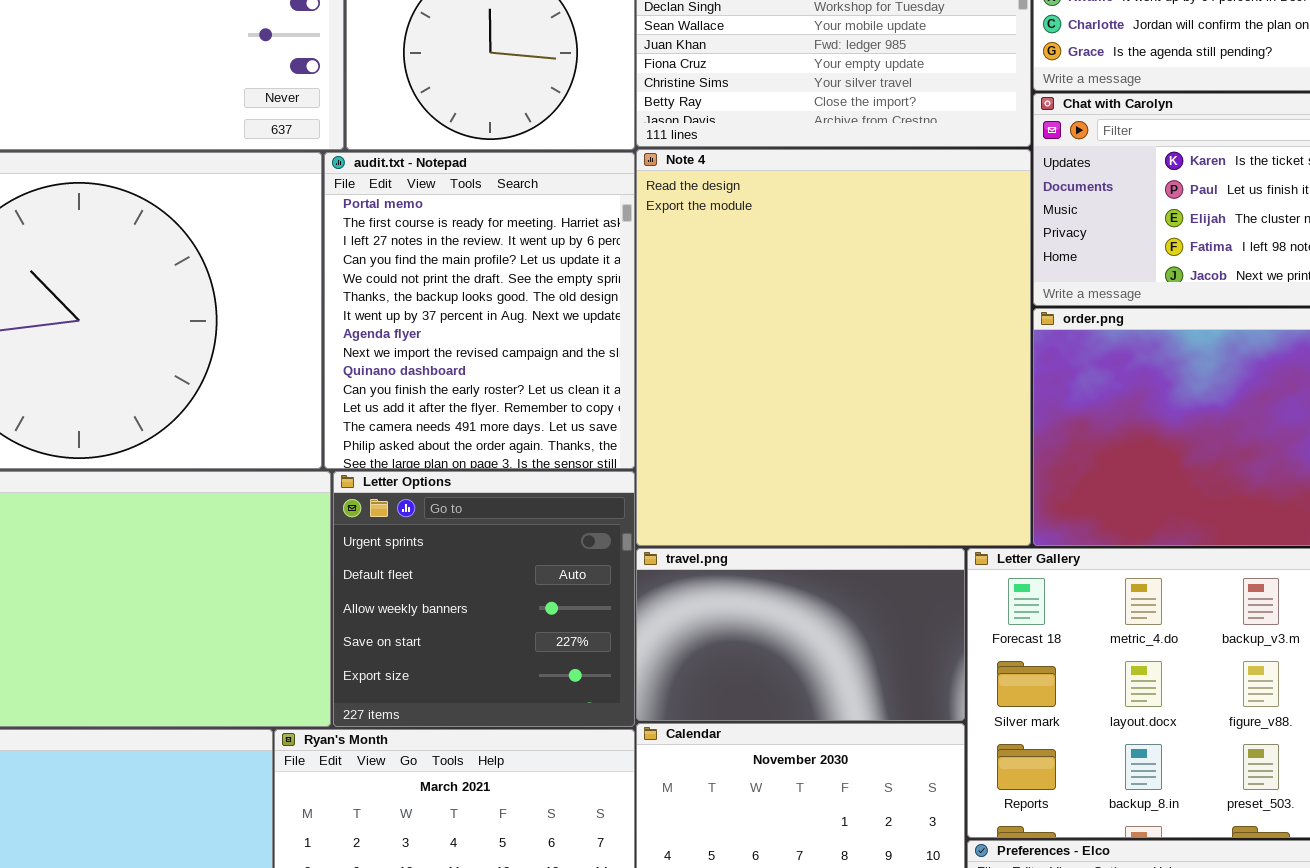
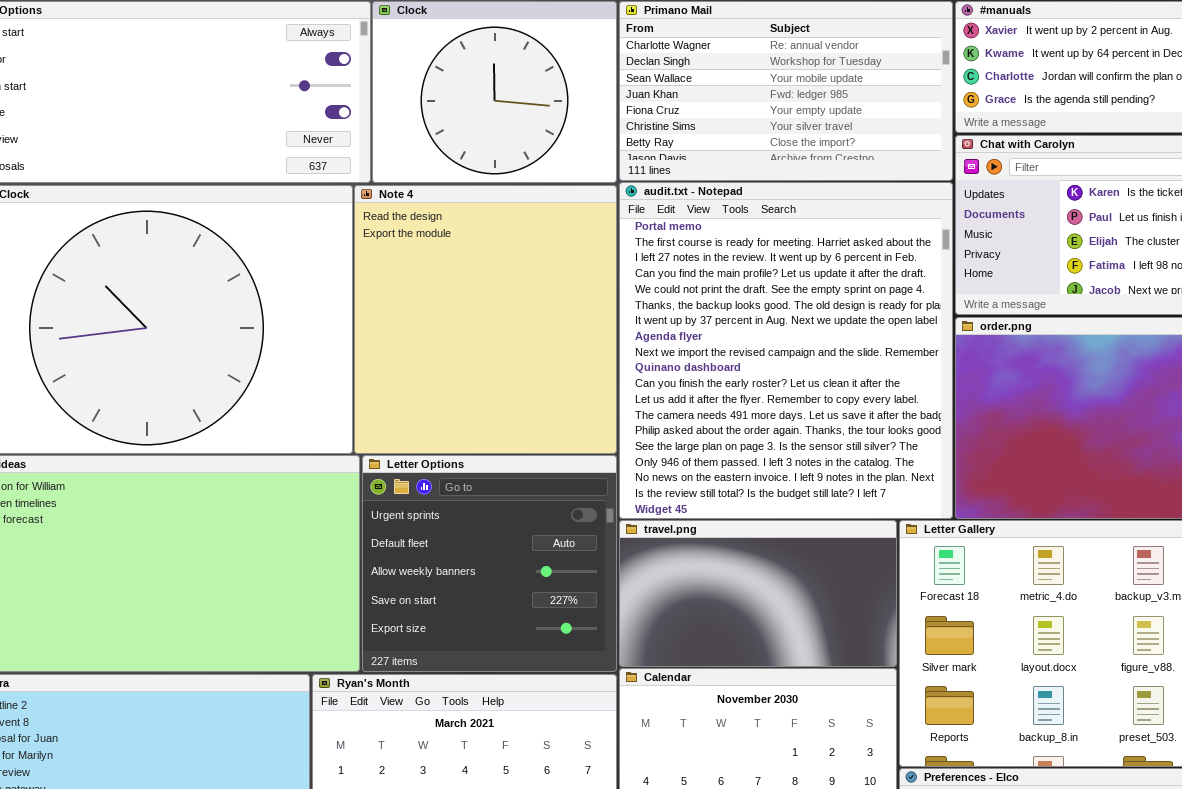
Note 4: [636,149,1031,546] -> [354,185,617,454], moved, resized
audit.txt - Notepad: [324,152,635,469] -> [619,182,953,519], moved, resized

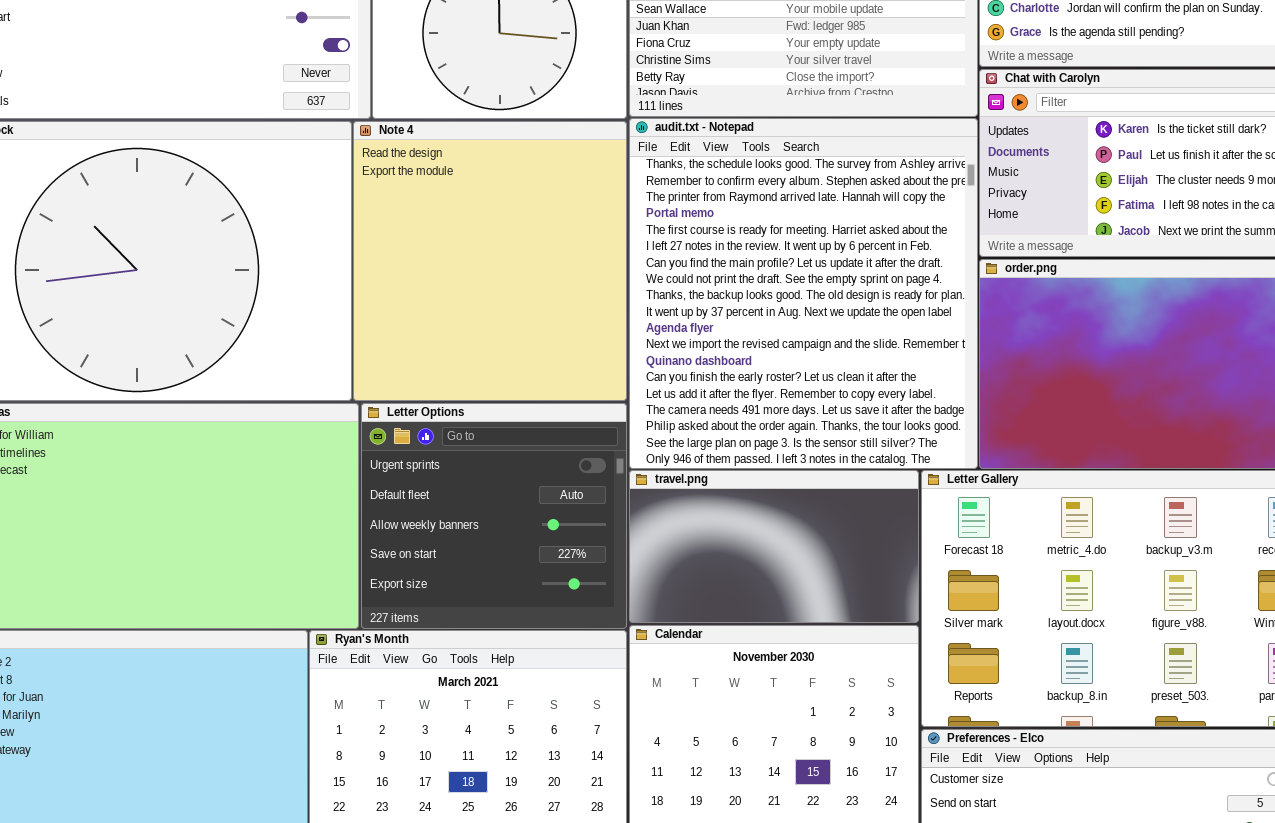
audit.txt - Notepad: [619,182,953,519] -> [629,118,978,469], scrolled up 3 rows

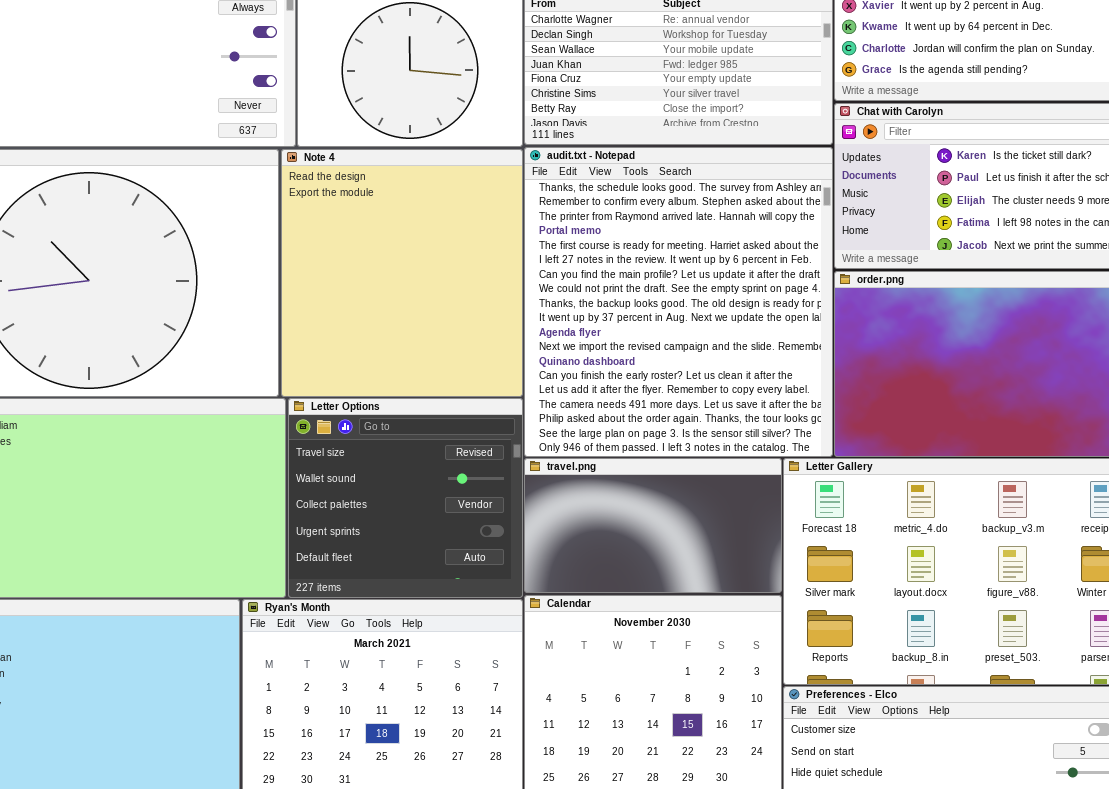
Letter Options: [361,403,627,629] -> [288,398,523,598], scrolled up 3 rows

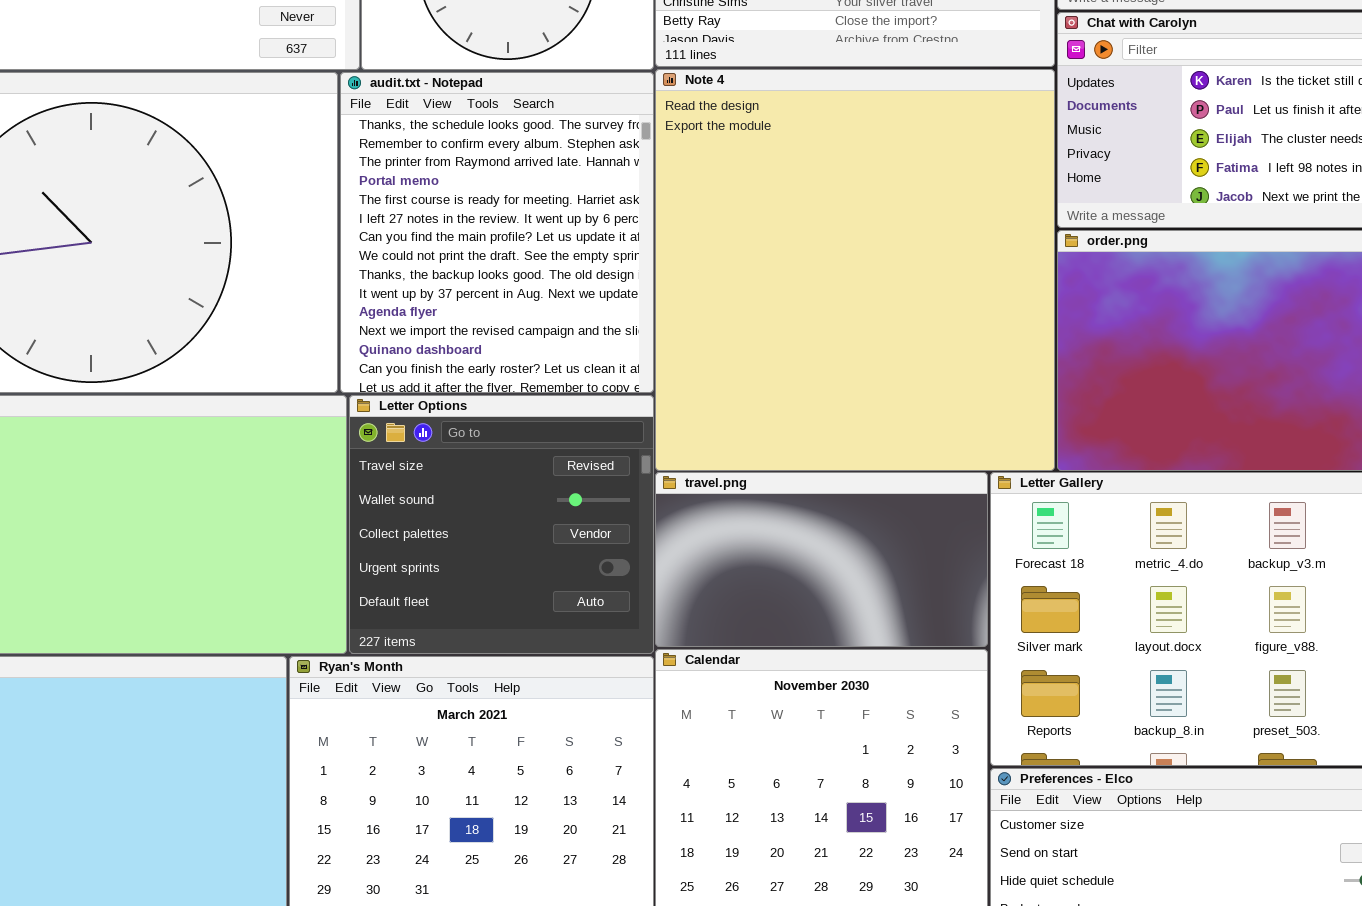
audit.txt - Notepad: [524,147,833,457] -> [340,72,654,393], moved, resized
Note 4: [281,149,523,397] -> [655,69,1055,471], moved, resized

